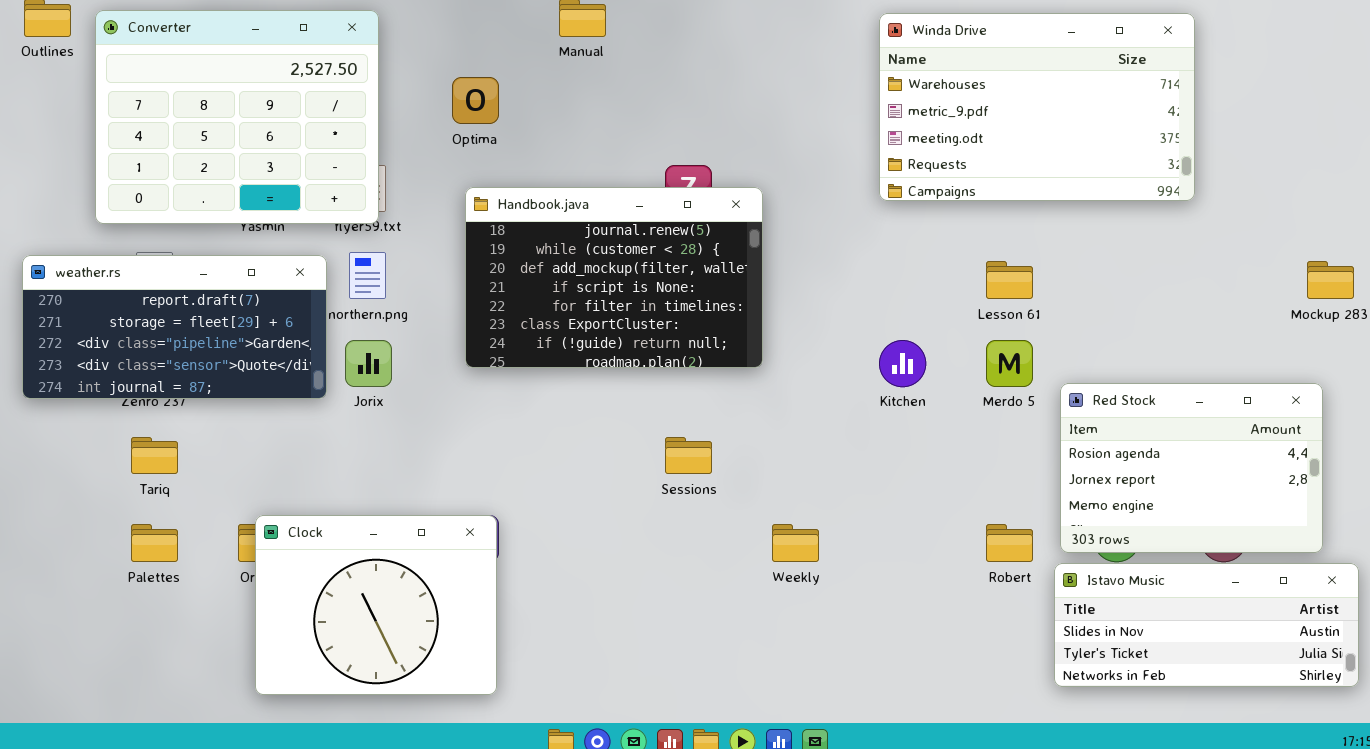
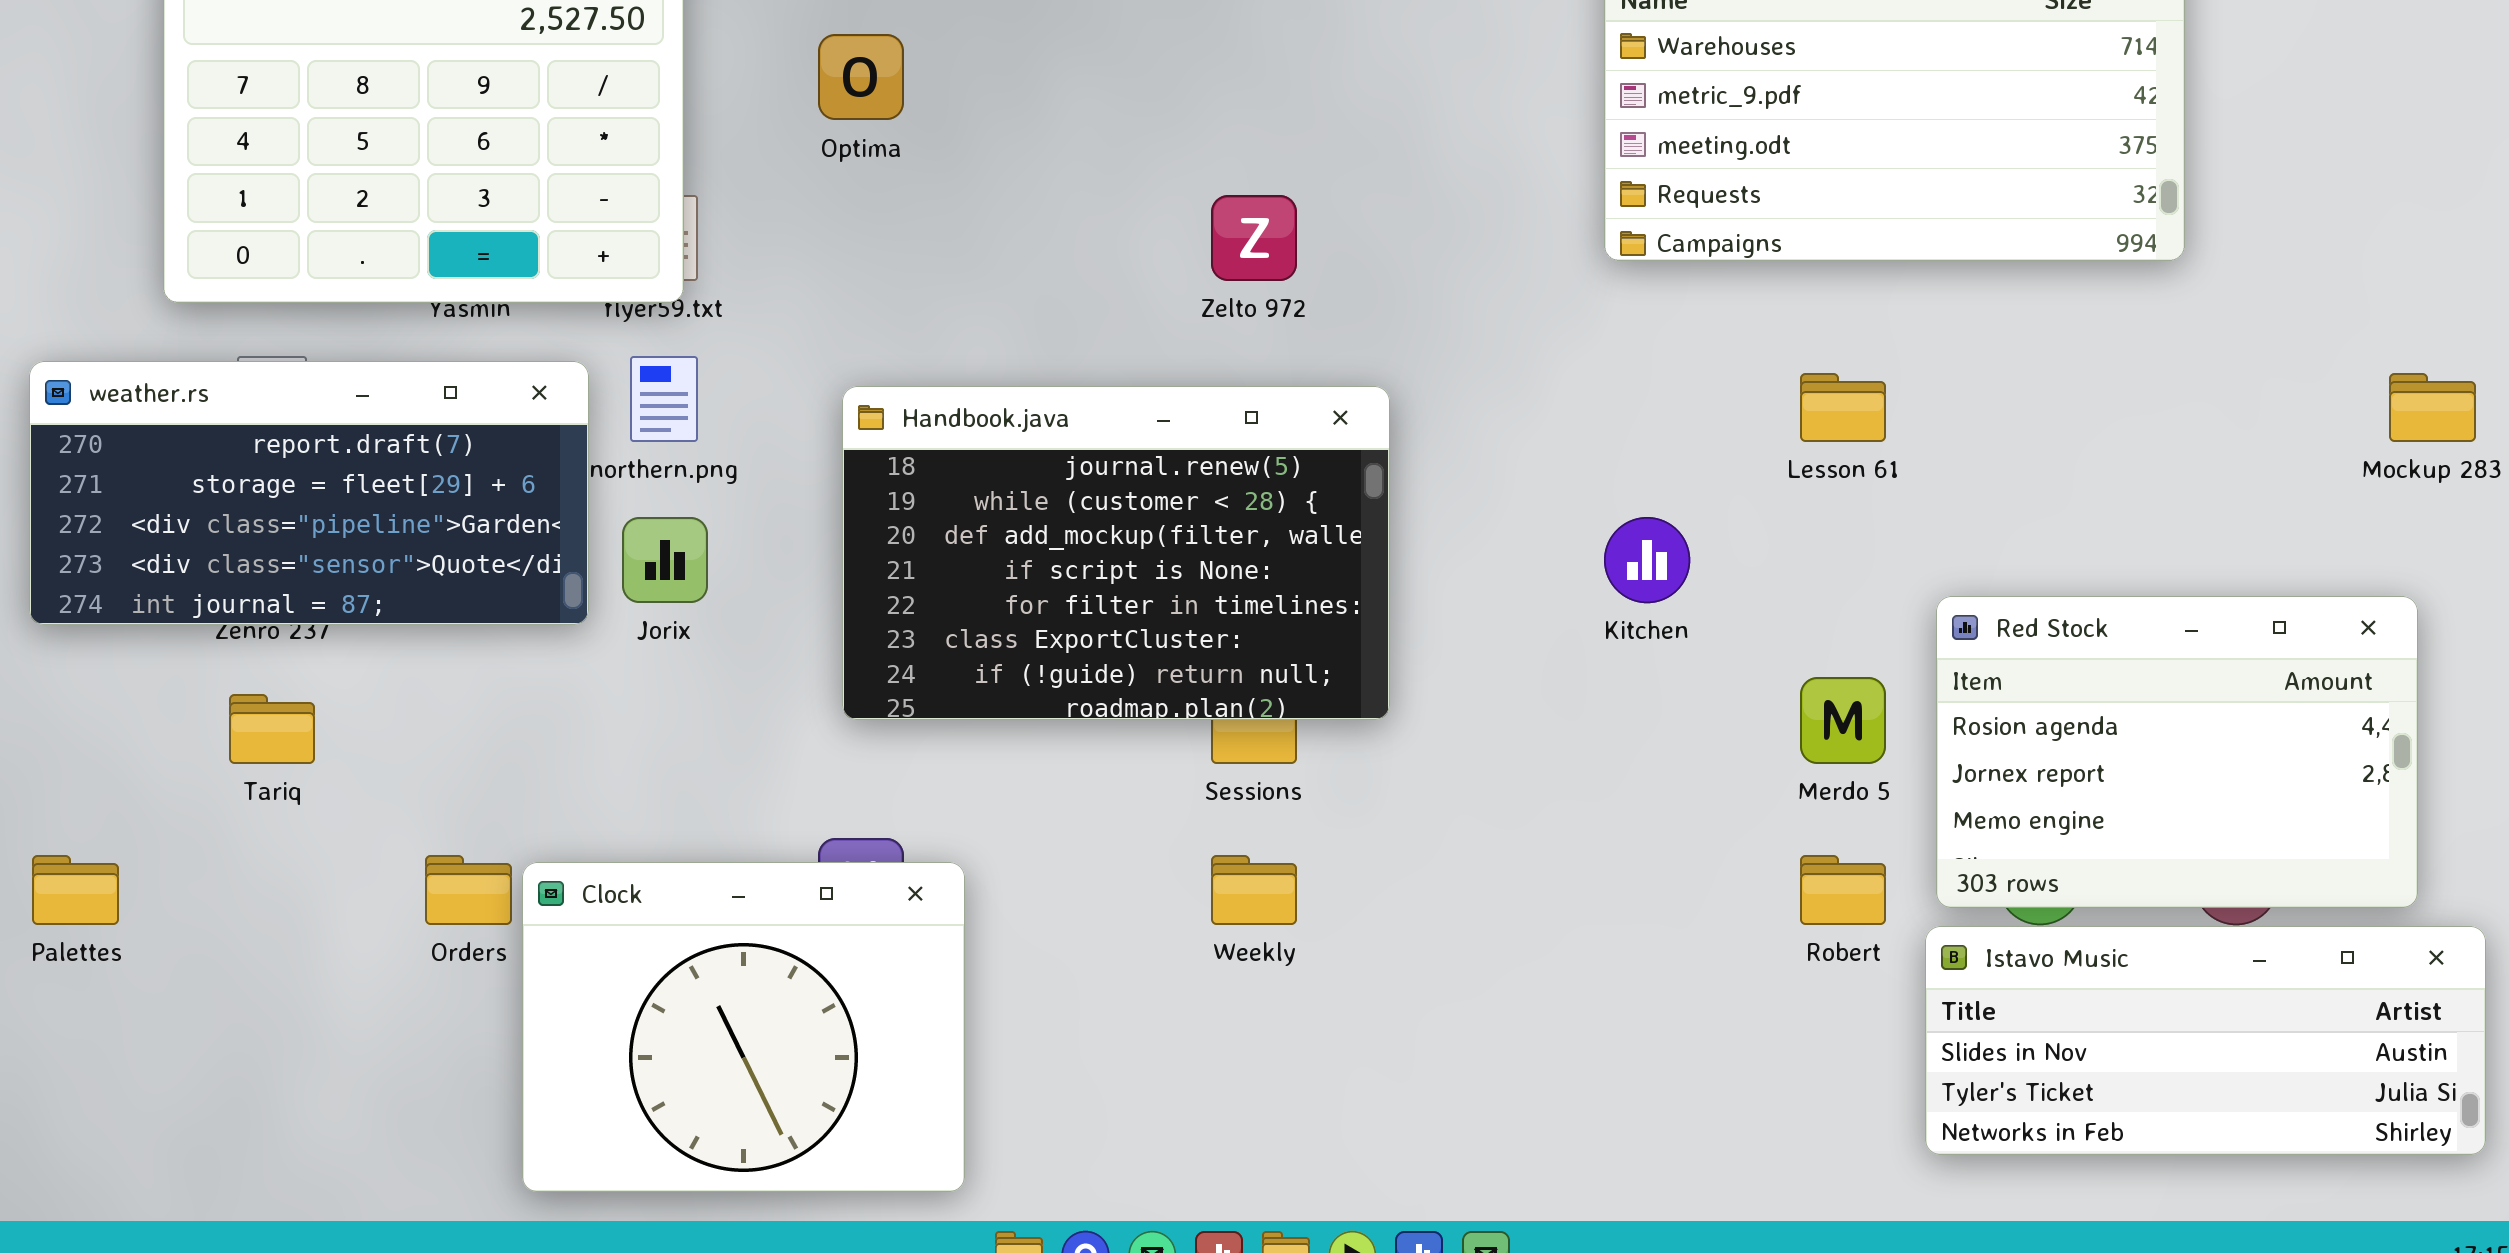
Handbook.java: [465,187,763,368] -> [842,386,1390,720], moved
Merdo 5: [986,340,1033,387] -> [1800,677,1886,764], moved
Clock: [255,515,497,695] -> [522,862,965,1192], moved
Palettes: [131,524,178,562] -> [32,855,119,925], moved
Weekly: [772,524,819,562] -> [1211,855,1297,925], moved

